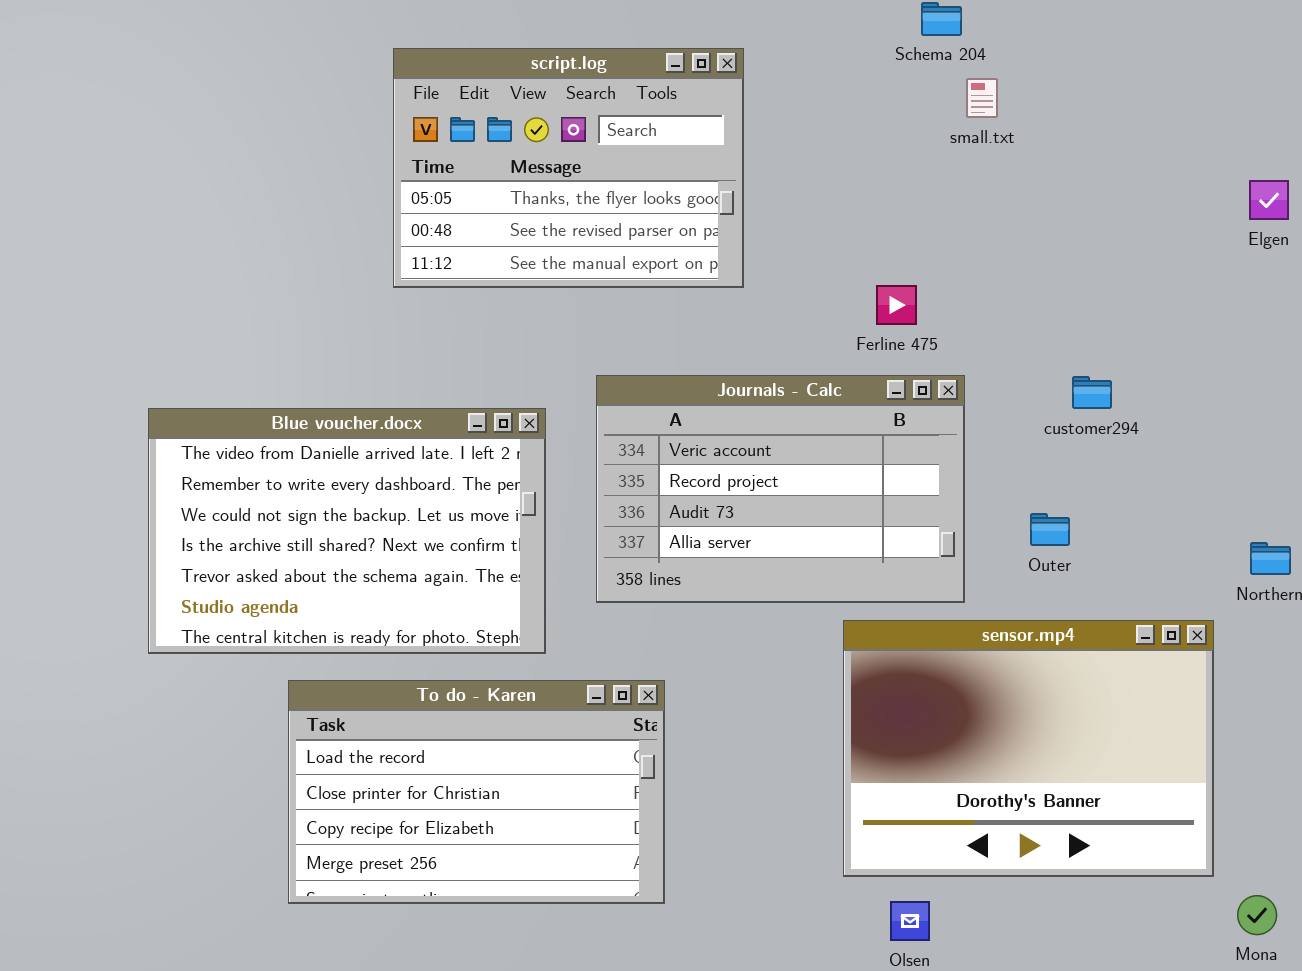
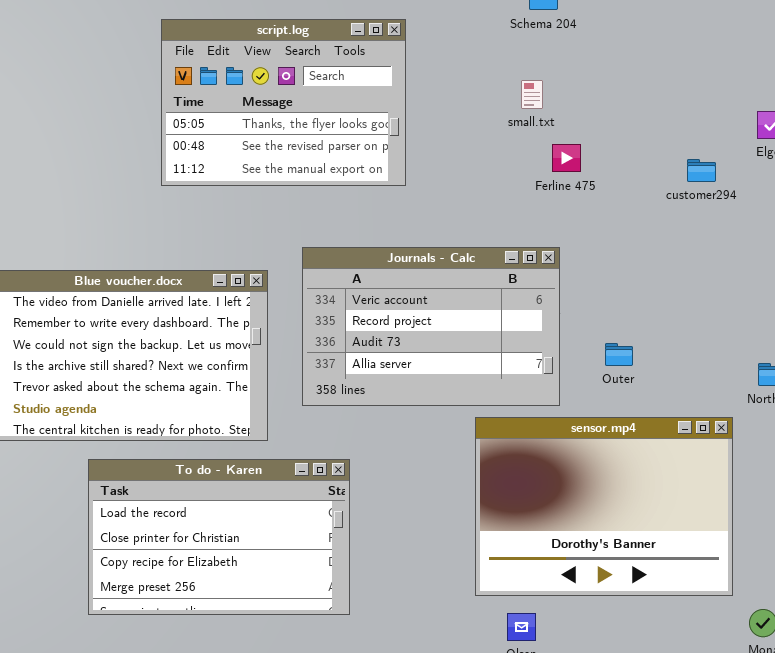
small.txt: [966,78,998,118] -> [521,80,543,109], moved
Ferline 475: [876,285,917,325] -> [552,144,581,172], moved
customer294: [1072,376,1112,409] -> [687,159,716,182], moved

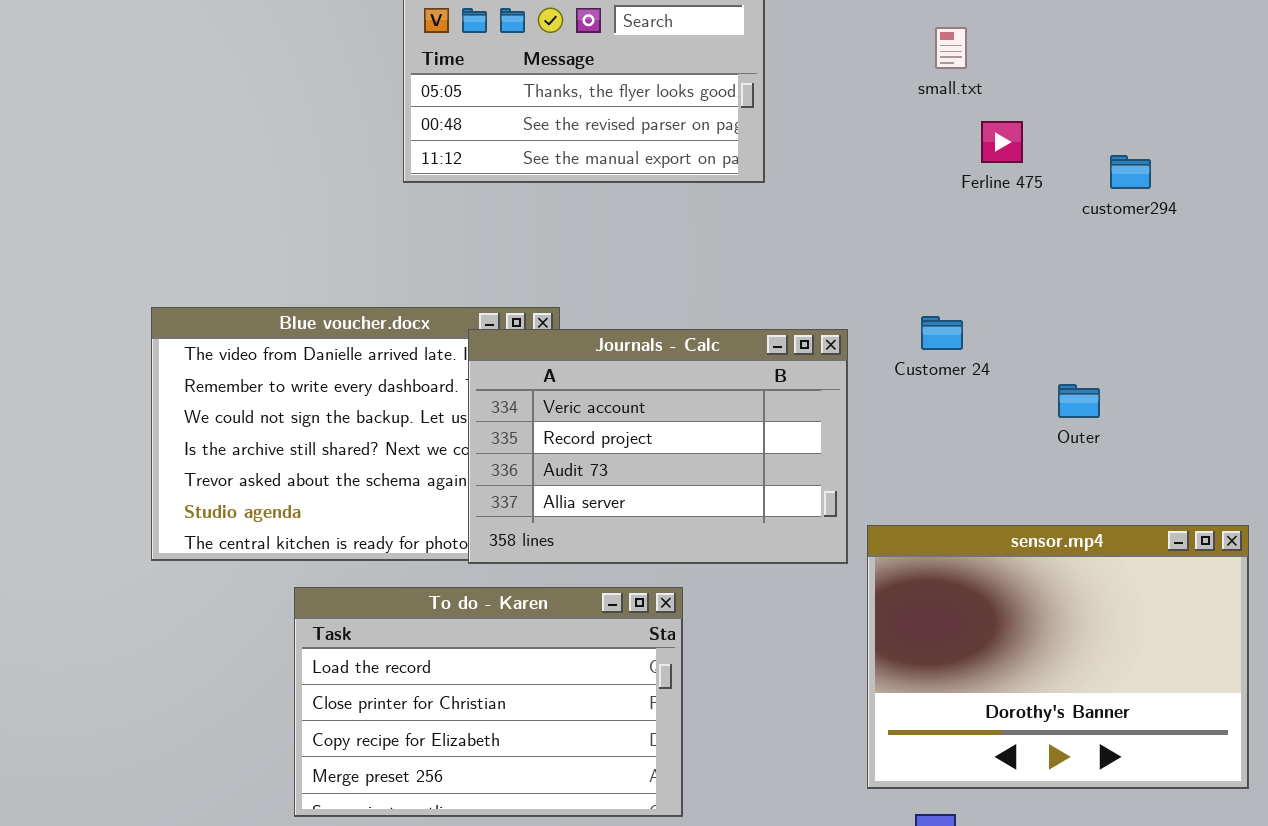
customer294: [687,159,716,182] -> [1110,155,1151,189], moved
Journals - Calc: [302,247,560,406] -> [468,329,848,564], moved
Outer: [605,343,633,366] -> [1058,384,1100,418], moved

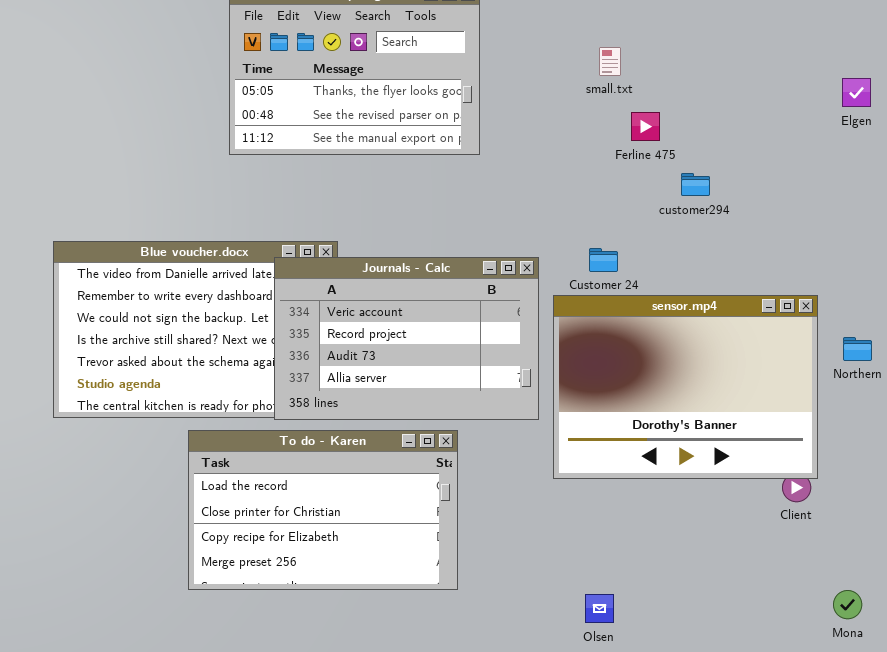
customer294: [1110,155,1151,189] -> [681,173,710,196], moved
sensor.mp4: [867,525,1249,789] -> [553,295,818,479], moved
To do - Karen: [294,587,683,817] -> [188,430,458,590], moved

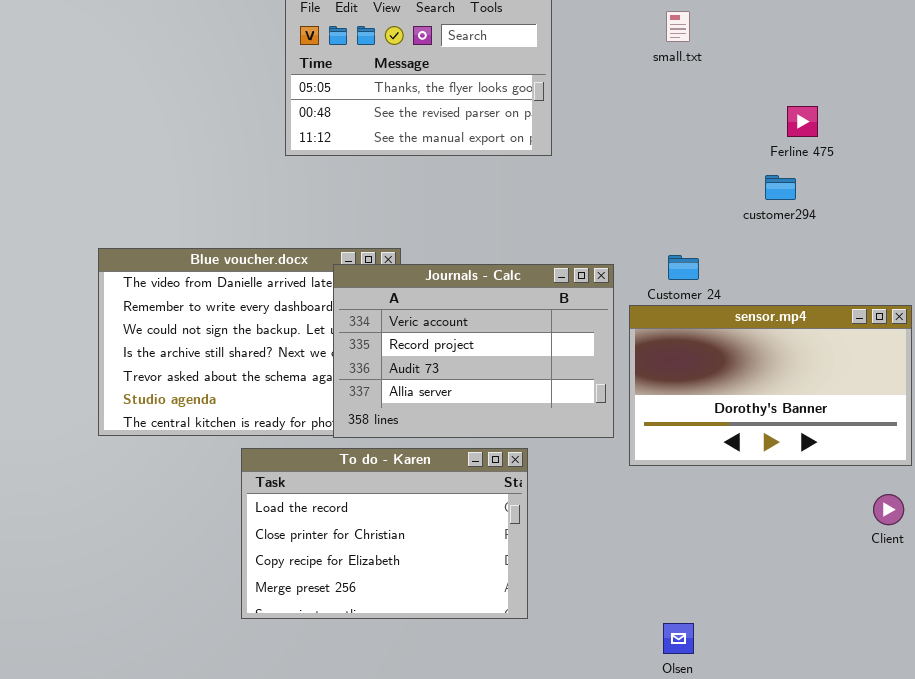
small.txt: [599,47,621,76] -> [666,11,690,42], moved
Ferline 475: [631,112,660,141] -> [787,106,818,137], moved
sensor.mp4: [553,295,818,479] -> [629,305,912,466], resized

